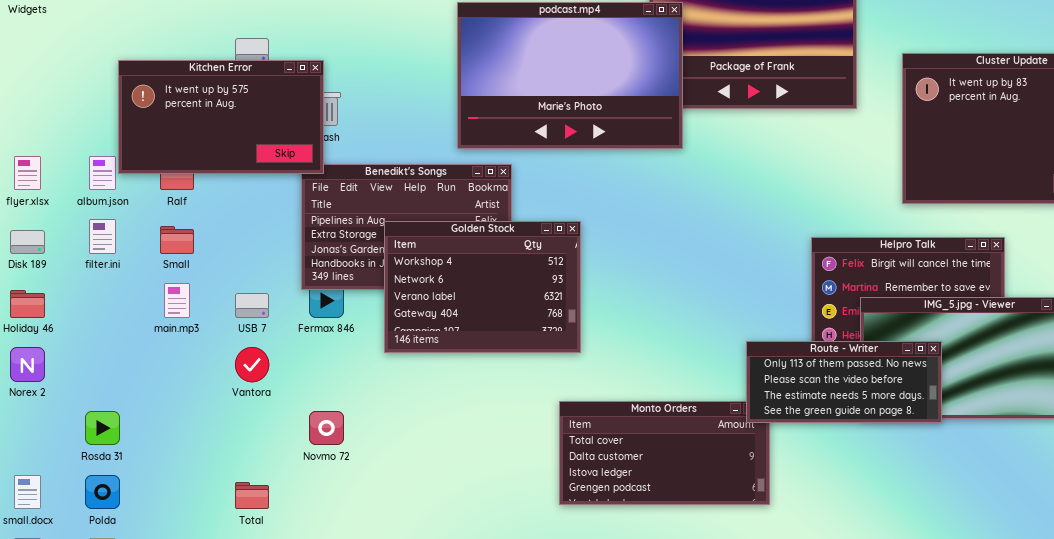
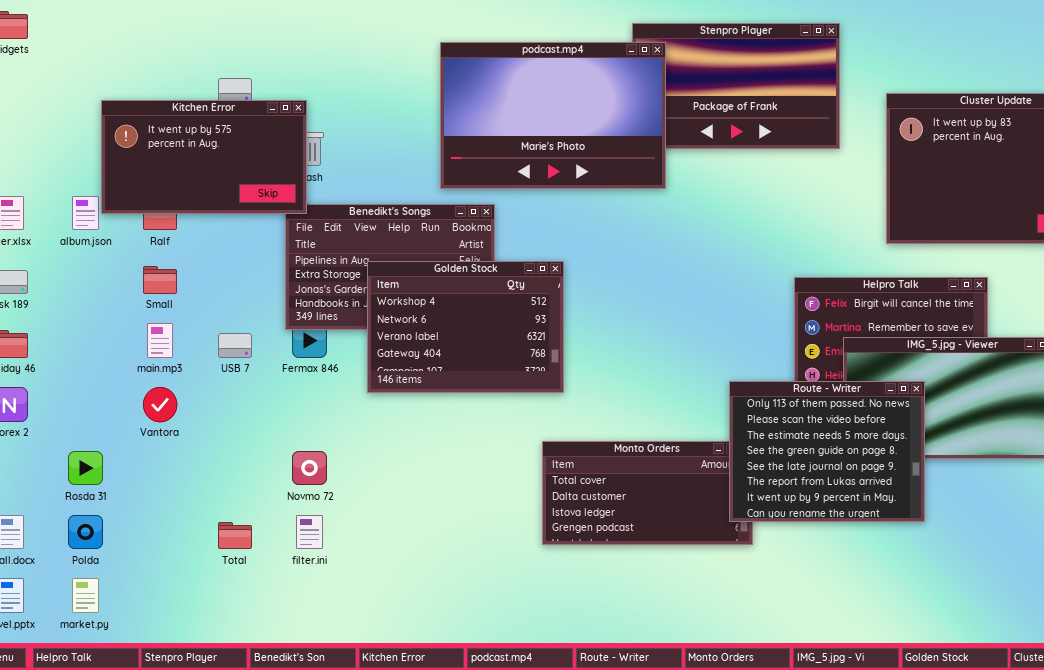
filter.ini: [89,219,116,254] -> [296,515,323,549], moved
Route - Writer: [746,341,942,423] -> [729,381,925,522], resized
Vantora: [235,347,269,382] -> [143,387,177,422], moved

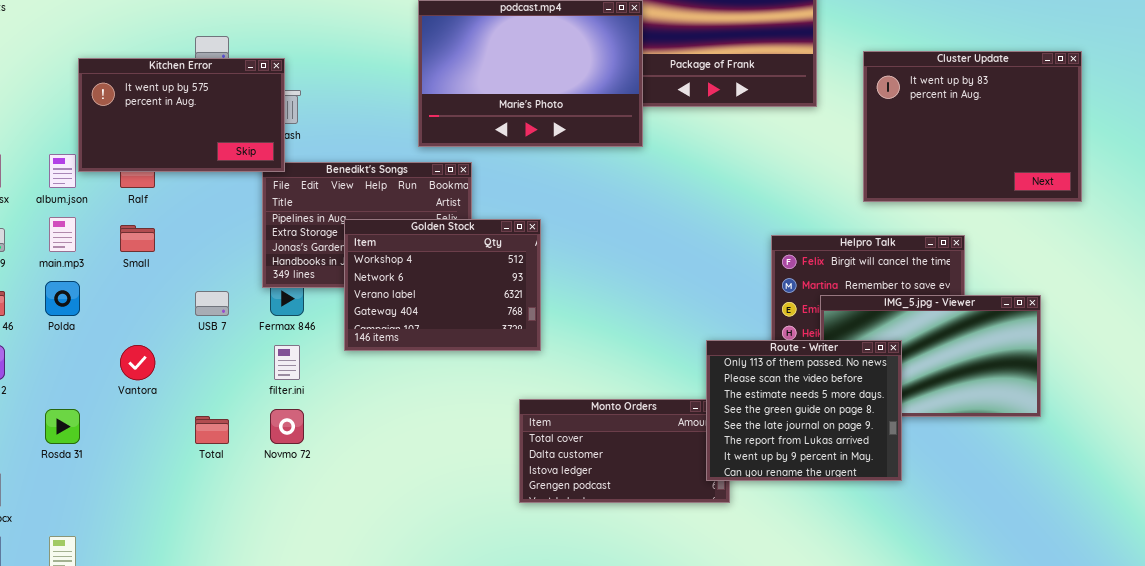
main.mp3: [147,323,173,358] -> [49,217,76,252], moved
Polda: [68,515,103,549] -> [45,281,80,316], moved
filter.ini: [296,515,323,549] -> [274,345,300,380], moved
Total: [218,522,252,549] -> [195,416,229,444], moved

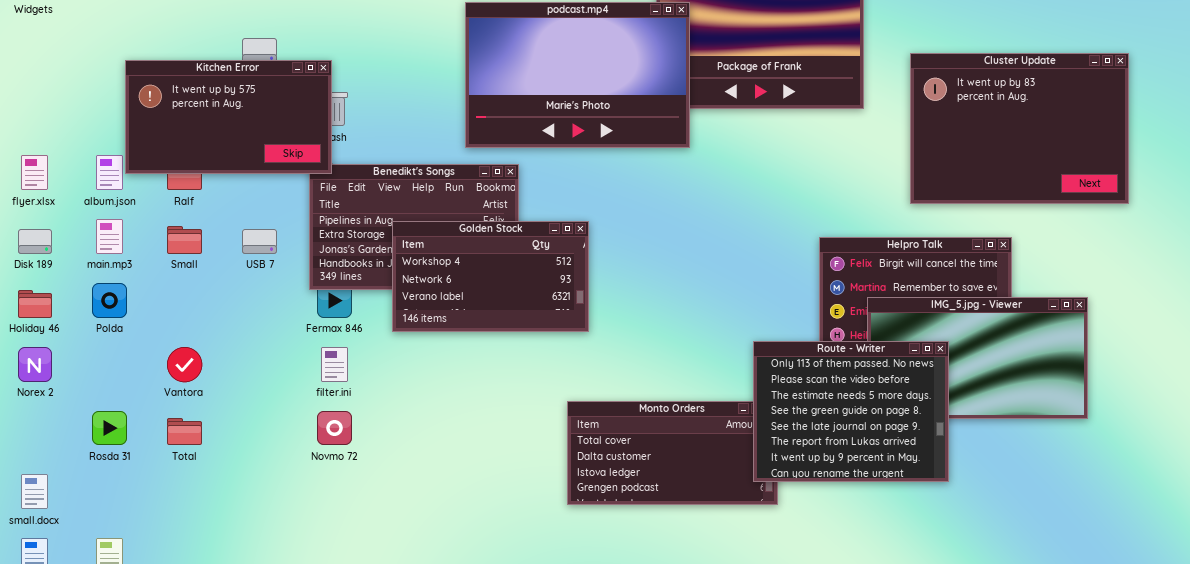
Golden Stock: [344,219,541,351] -> [392,221,589,332], resized
USB 7: [195,291,229,316] -> [242,229,277,254], moved
Total: [195,416,229,444] -> [167,418,202,445], moved

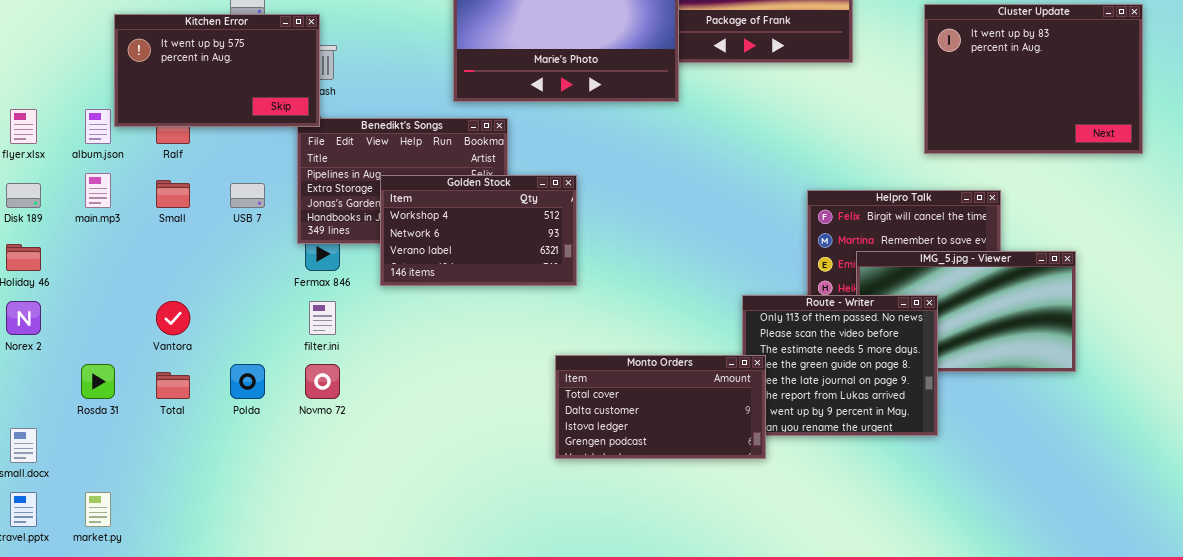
Cluster Update: [910,53,1129,204] -> [924,4,1143,154], moved
Polda: [92,283,127,318] -> [230,364,265,399], moved
Monto Orders: [567,401,778,505] -> [555,355,766,459], raised

